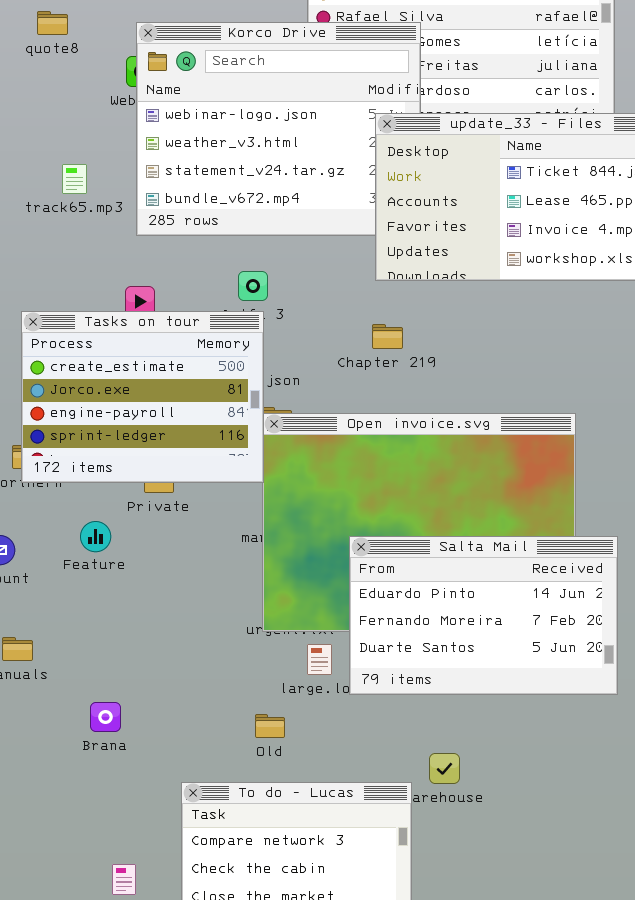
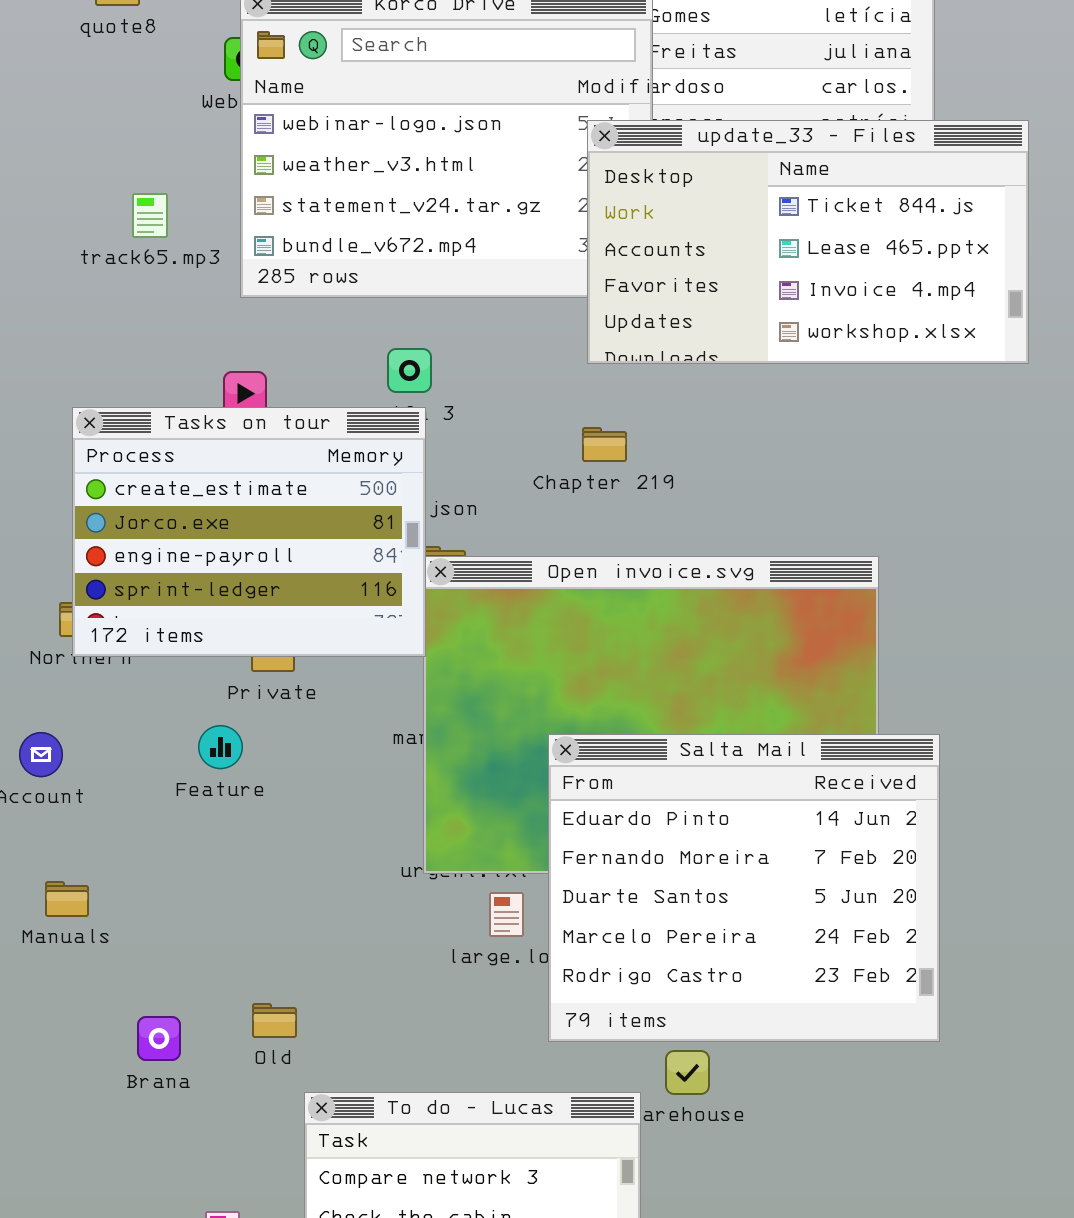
Feature: [80,521,111,552] -> [198,725,243,769], moved
Salta Mail: [349,536,618,695] -> [548,734,940,1042], resized
Brana: [90,702,121,732] -> [137,1016,181,1061], moved
Old: [255,714,285,738] -> [252,1003,297,1038], moved

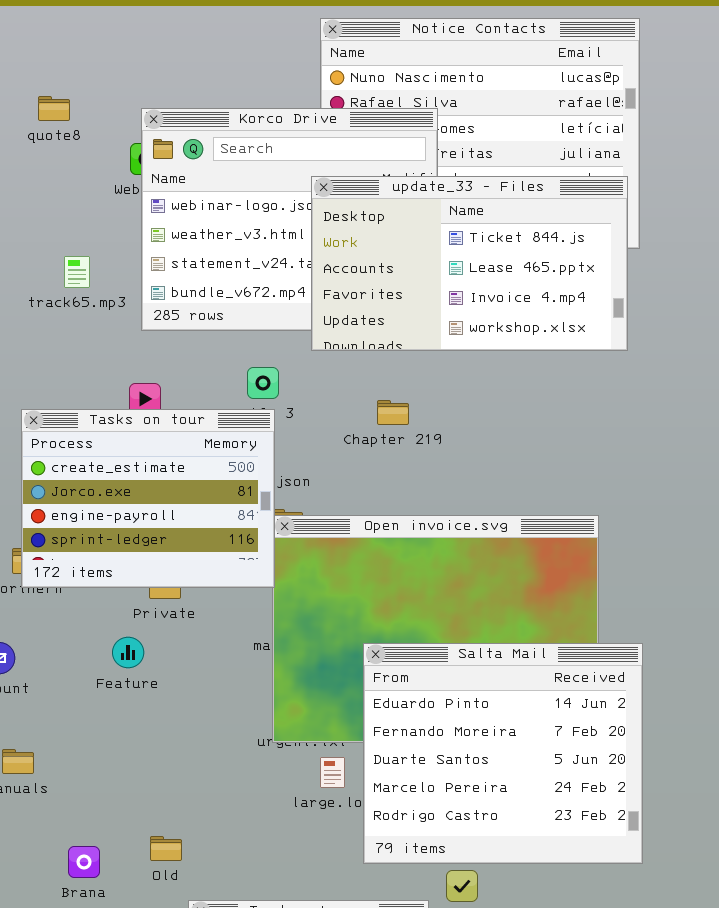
update_33 - Files: [587,120,1029,364] -> [311,176,628,351], moved
Chapter 219: [582,427,627,462] -> [377,400,409,425], moved

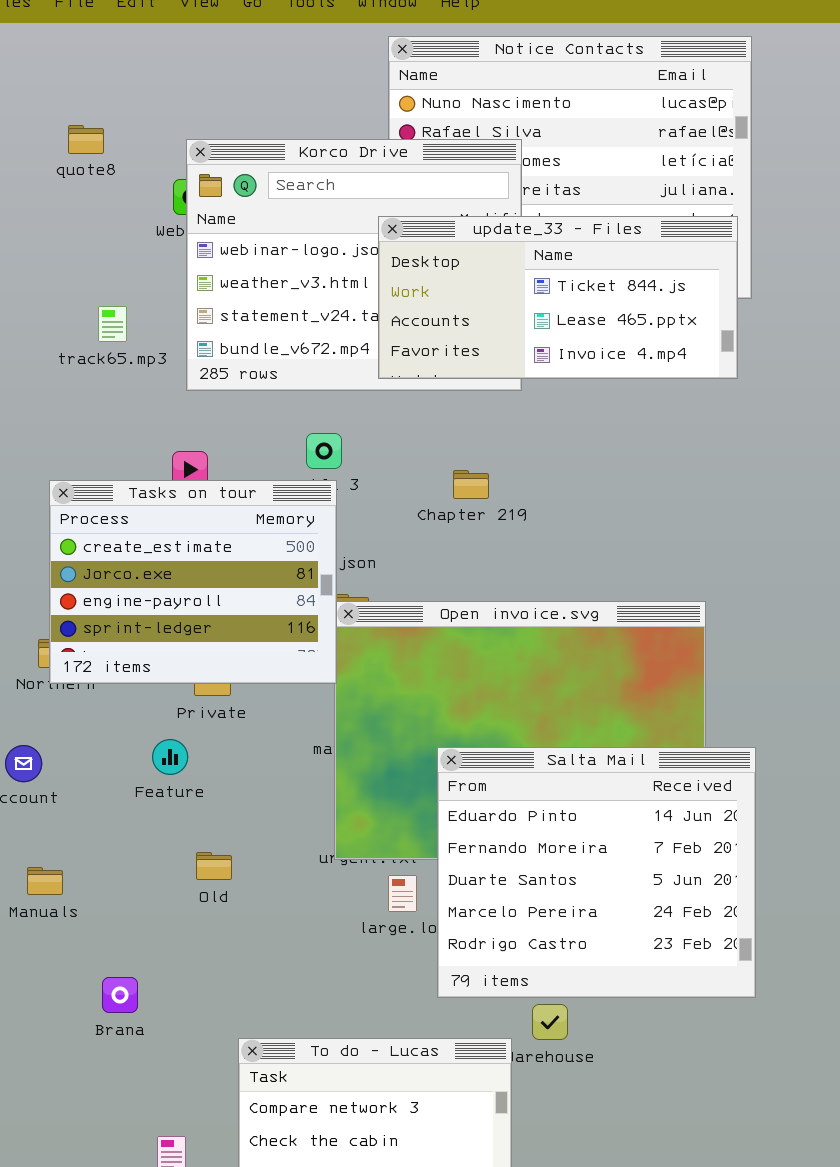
update_33 - Files: [311,176,628,351] -> [378,216,738,379], resized
Old: [150,836,182,861] -> [196,852,232,880], moved

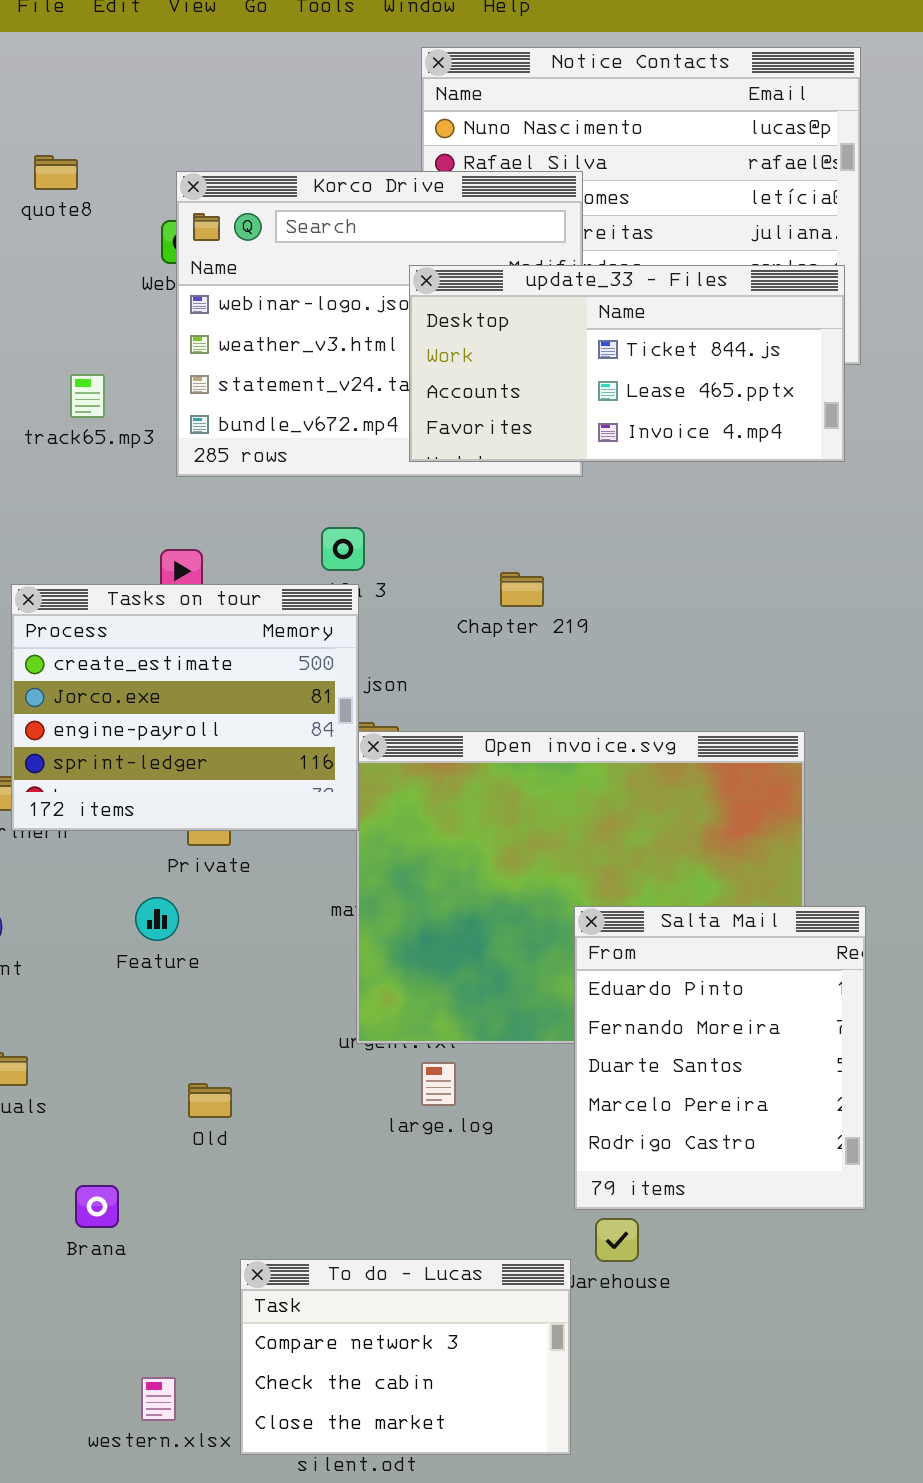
Salta Mail: [437,747,756,998] -> [574,906,866,1210], resized
Old: [196,852,232,880] -> [188,1083,232,1118], moved

